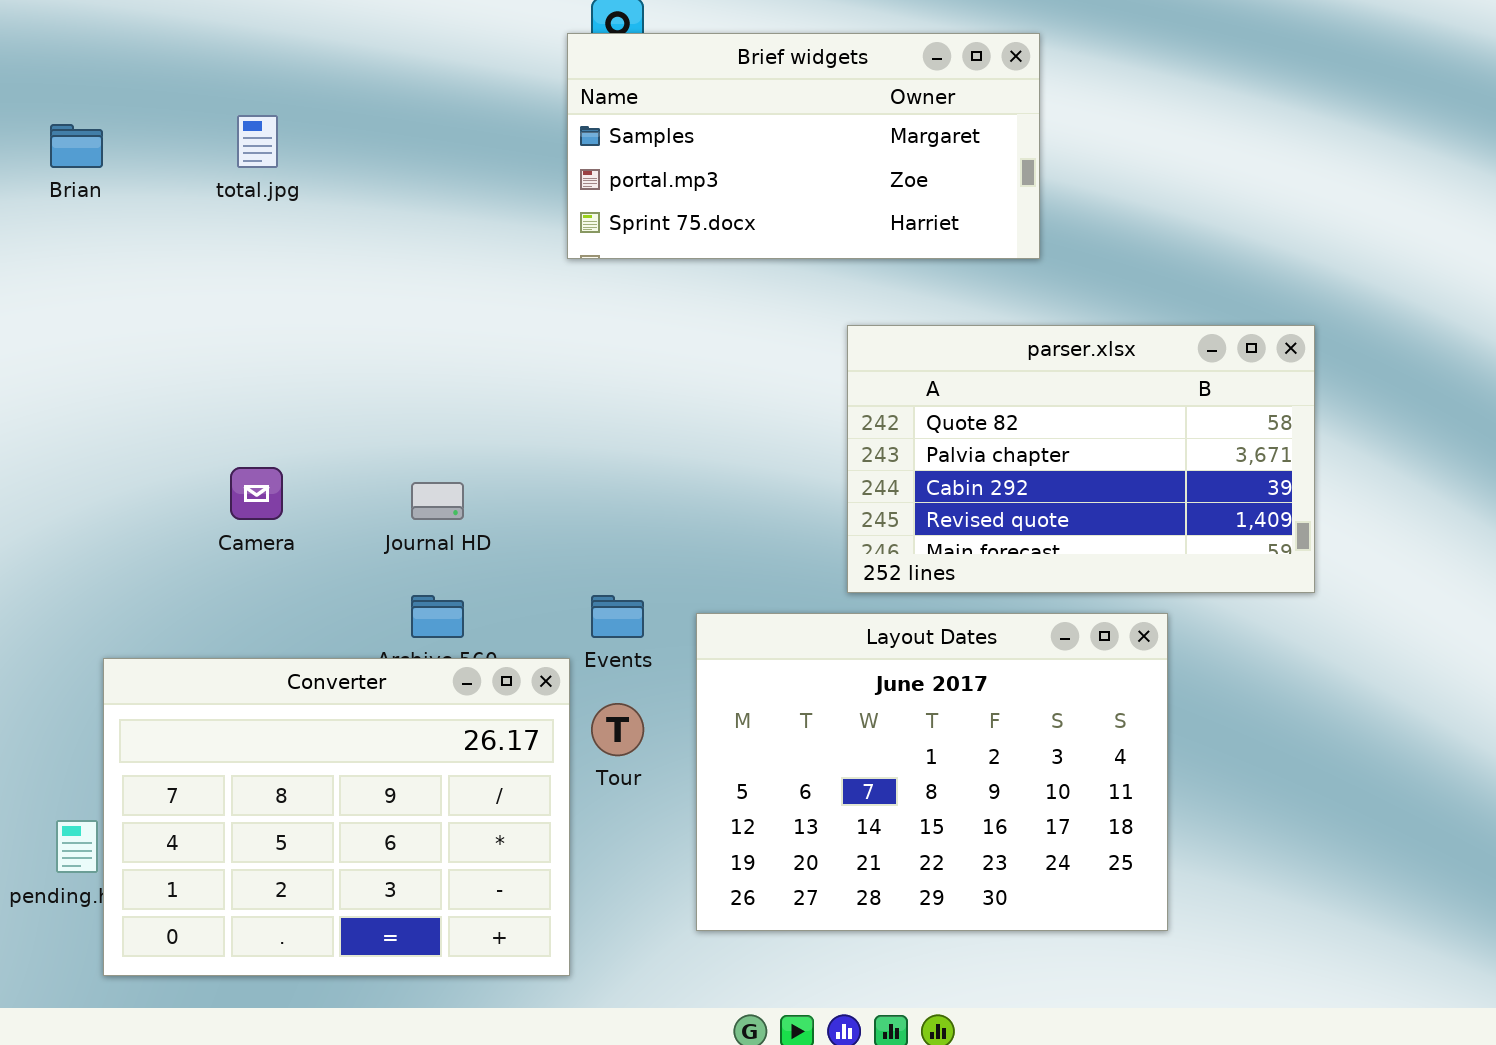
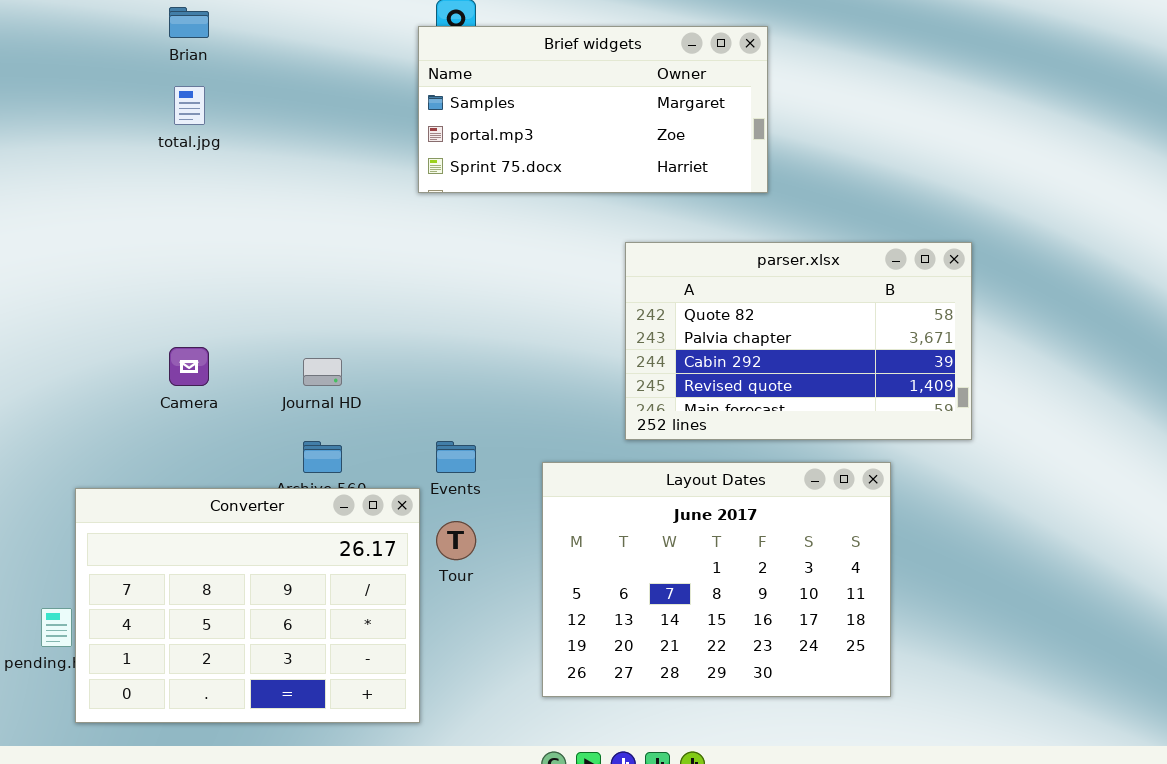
Brian: [50,124,103,168] -> [169,7,209,38], moved
Layout Dates: [696,613,1168,931] -> [542,462,891,697], moved

